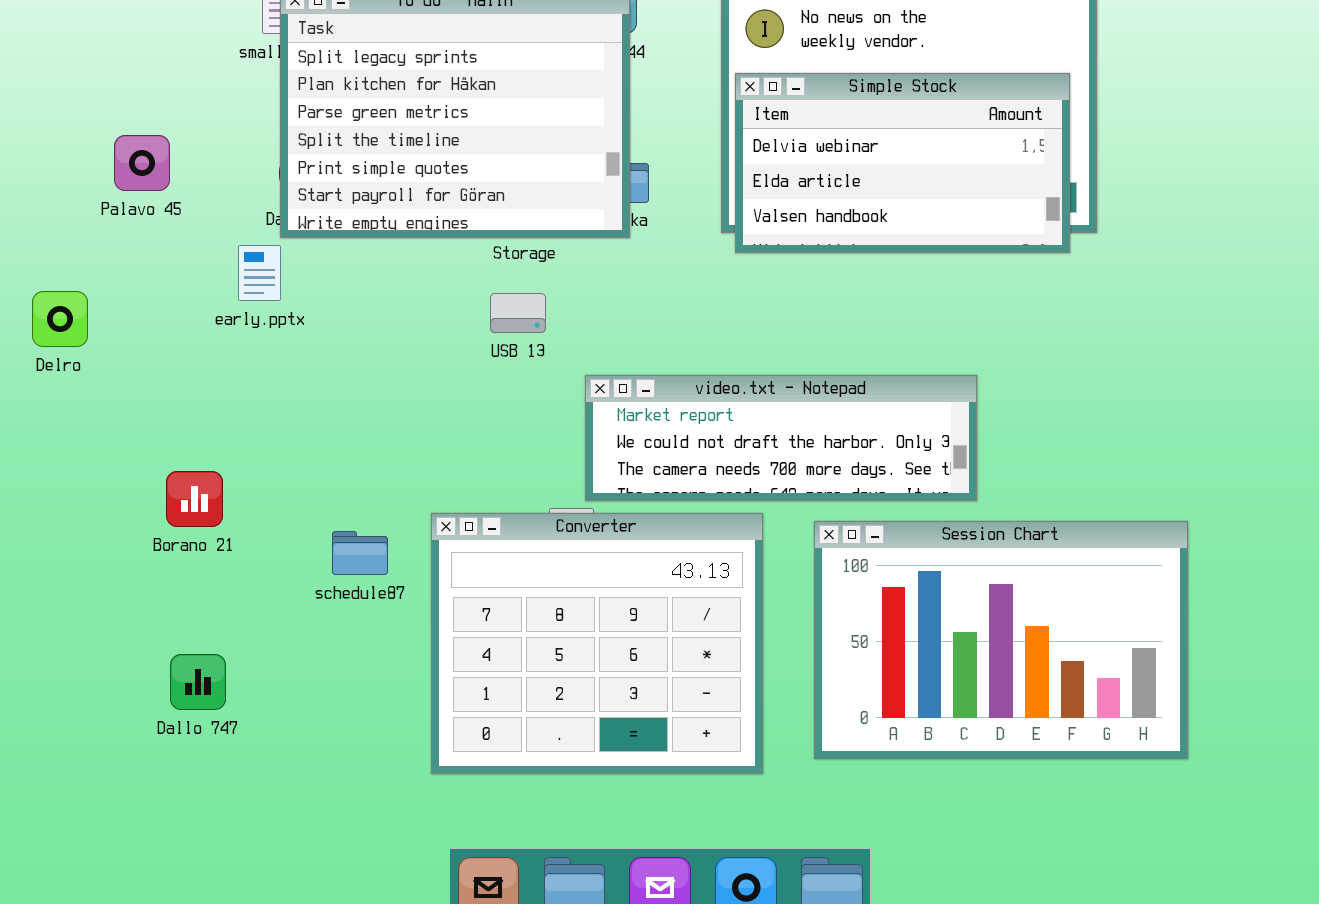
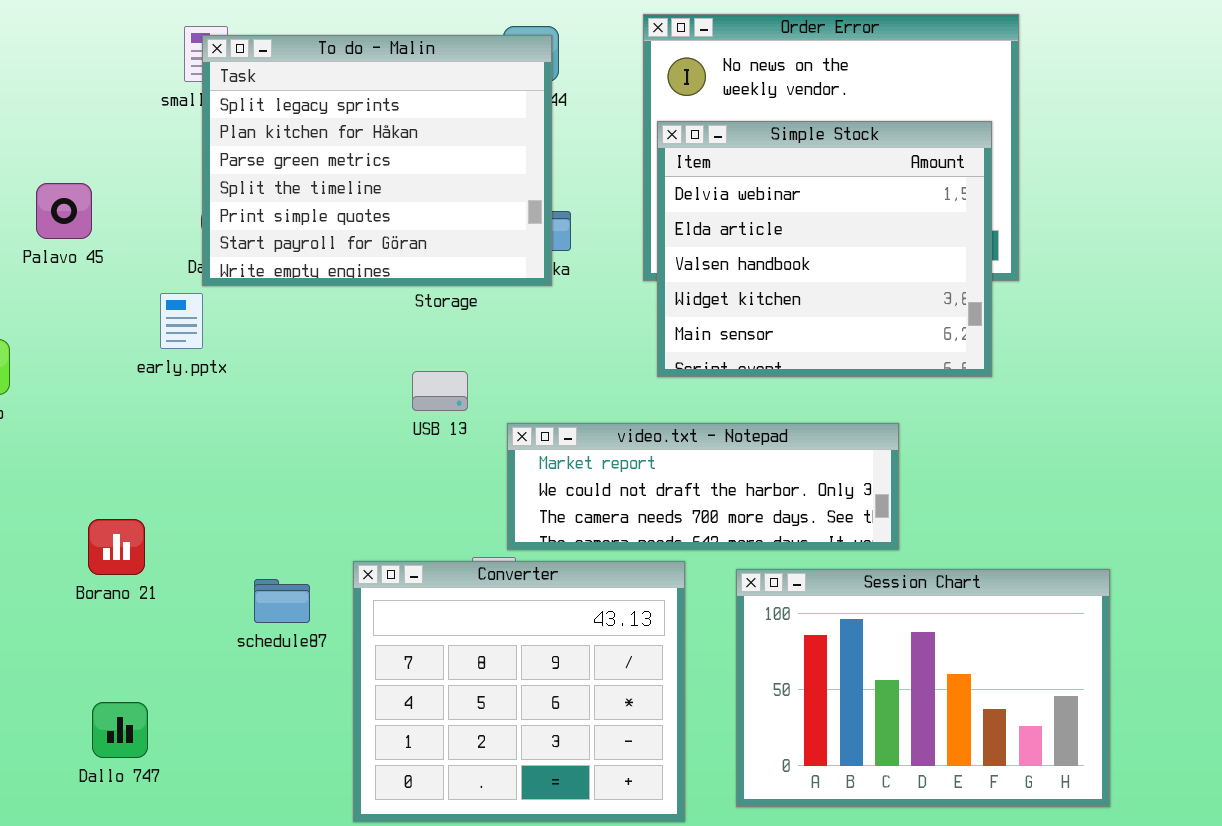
Simple Stock: [735,73,1070,253] -> [657,121,992,377], resized
USB 13: [490,293,546,333] -> [412,371,468,411], moved

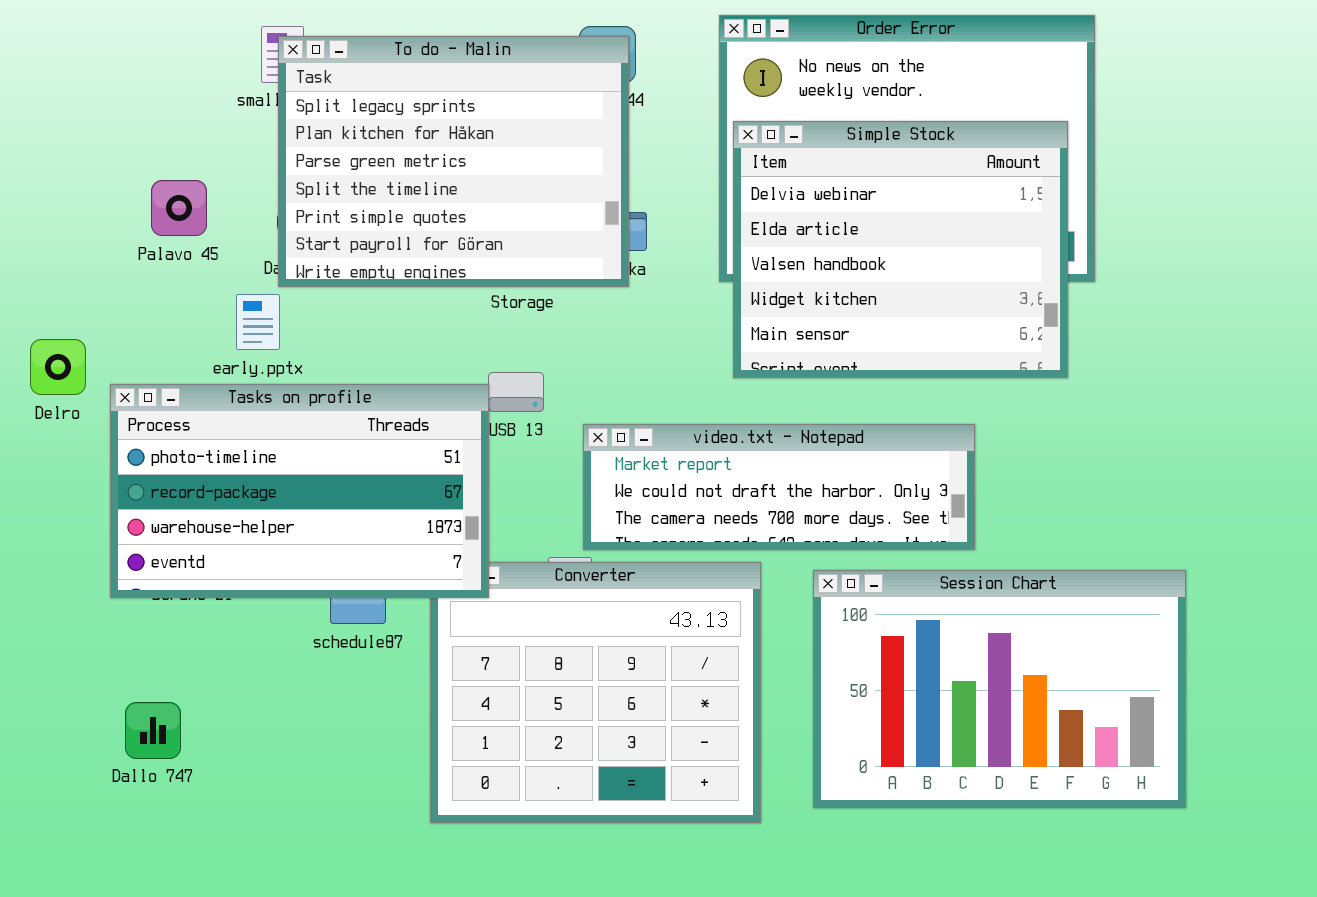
Palavo 45: [36,183,92,239] -> [151,180,207,236], moved
Tasks on profile: none -> [110,384,489,598], opened
Dallo 747: [92,702,148,758] -> [125,702,181,759], moved

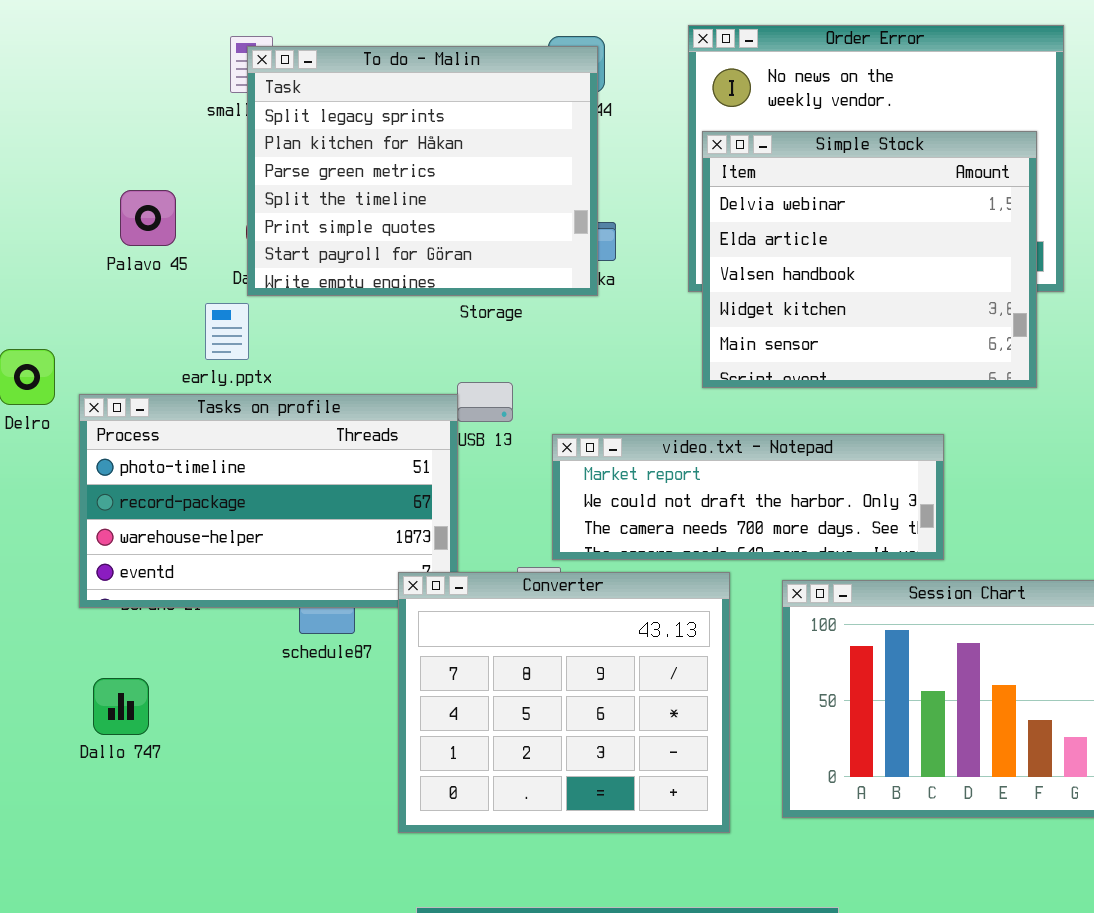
Converter: [430,562,761,823] -> [398,572,730,833], raised
Dallo 747: [125,702,181,759] -> [93,678,149,735], moved

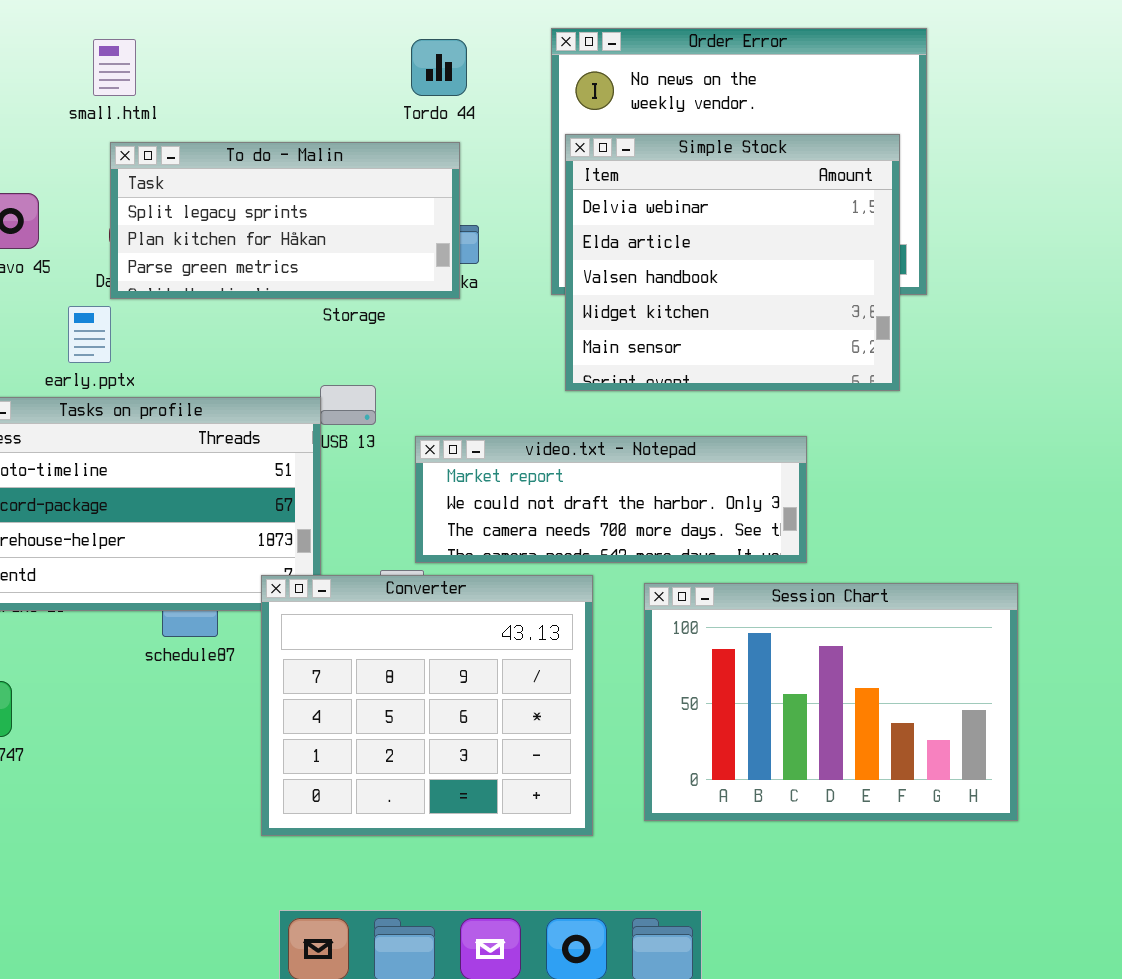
To do - Malin: [247,46,598,296] -> [110,142,460,299], resized

